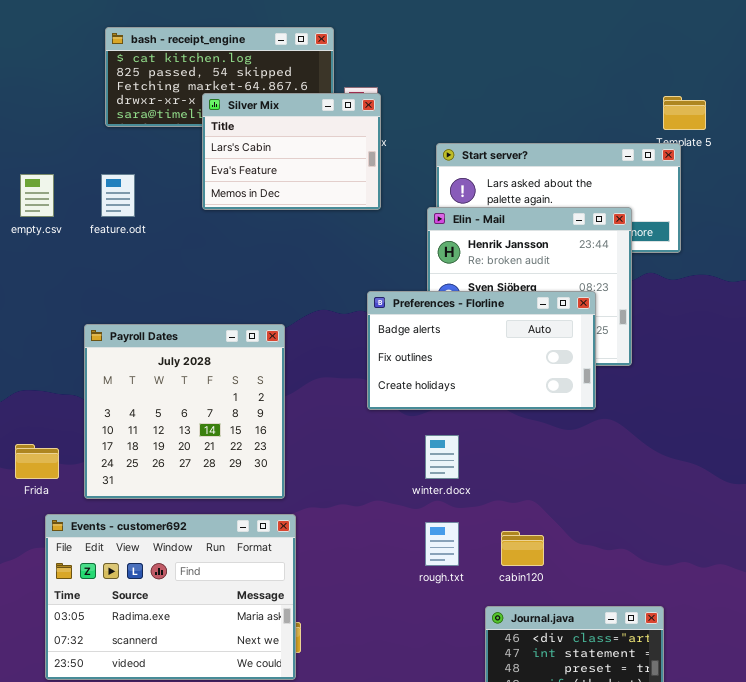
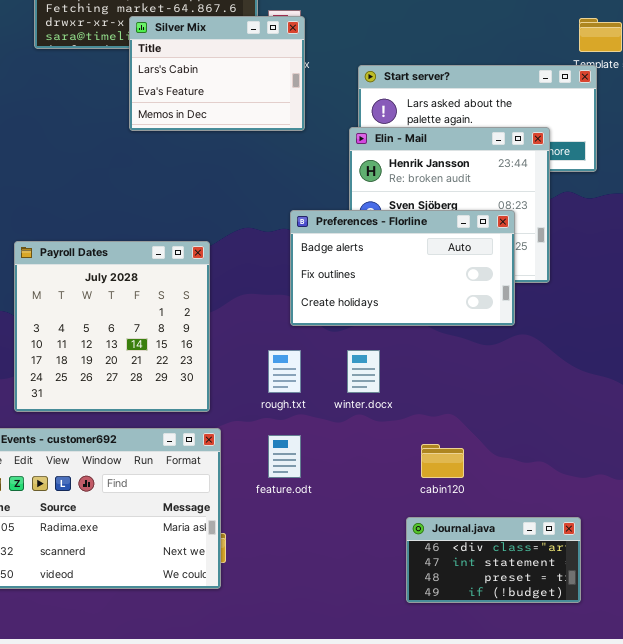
feature.odt: [101,174,135,217] -> [268,435,301,478], moved
rough.txt: [425,522,459,566] -> [268,350,301,393], moved

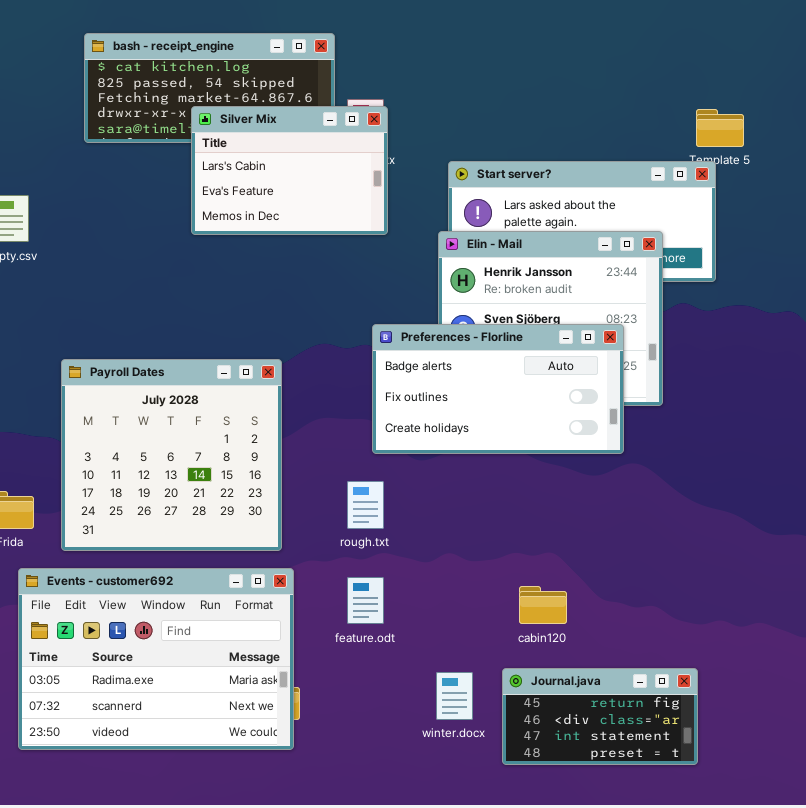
winter.docx: [347,350,380,393] -> [436,672,473,720], moved
Journal.java: [406,517,581,603] -> [502,668,698,765], scrolled up 1 row

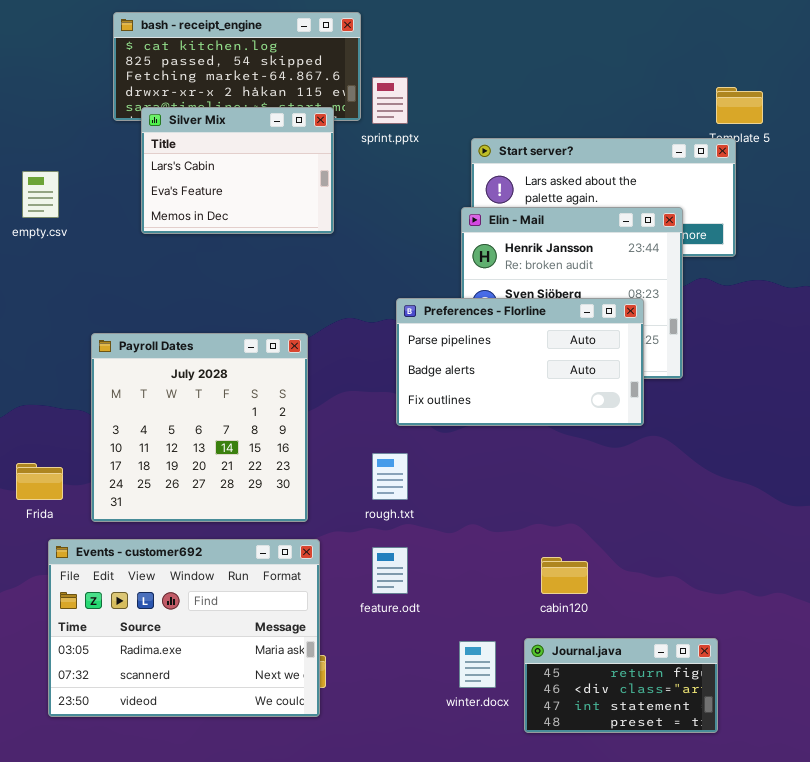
Silver Mix: [191,106,388,235] -> [141,107,334,234], moved
Preferences - Florline: [372,324,624,454] -> [396,298,644,426], scrolled up 1 row

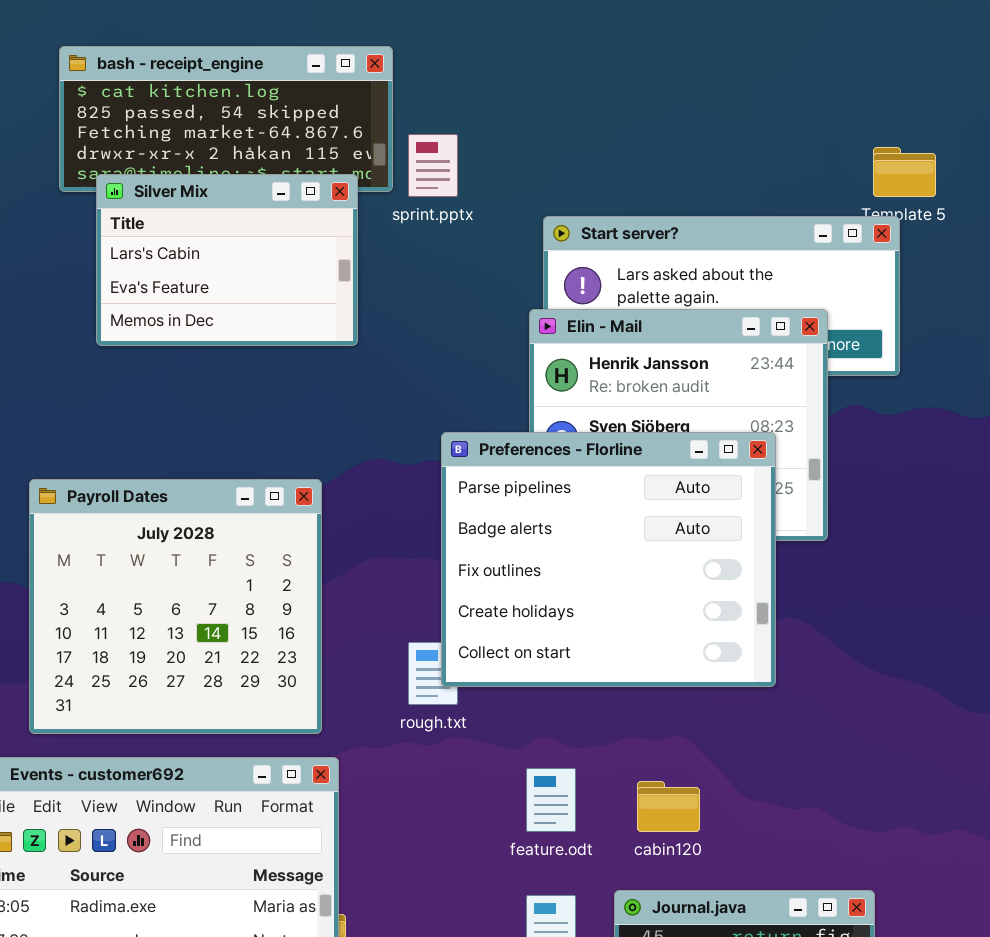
Preferences - Florline: [396,298,644,426] -> [441,432,776,687], resized
feature.odt: [372,547,408,594] -> [526,768,576,832], moved

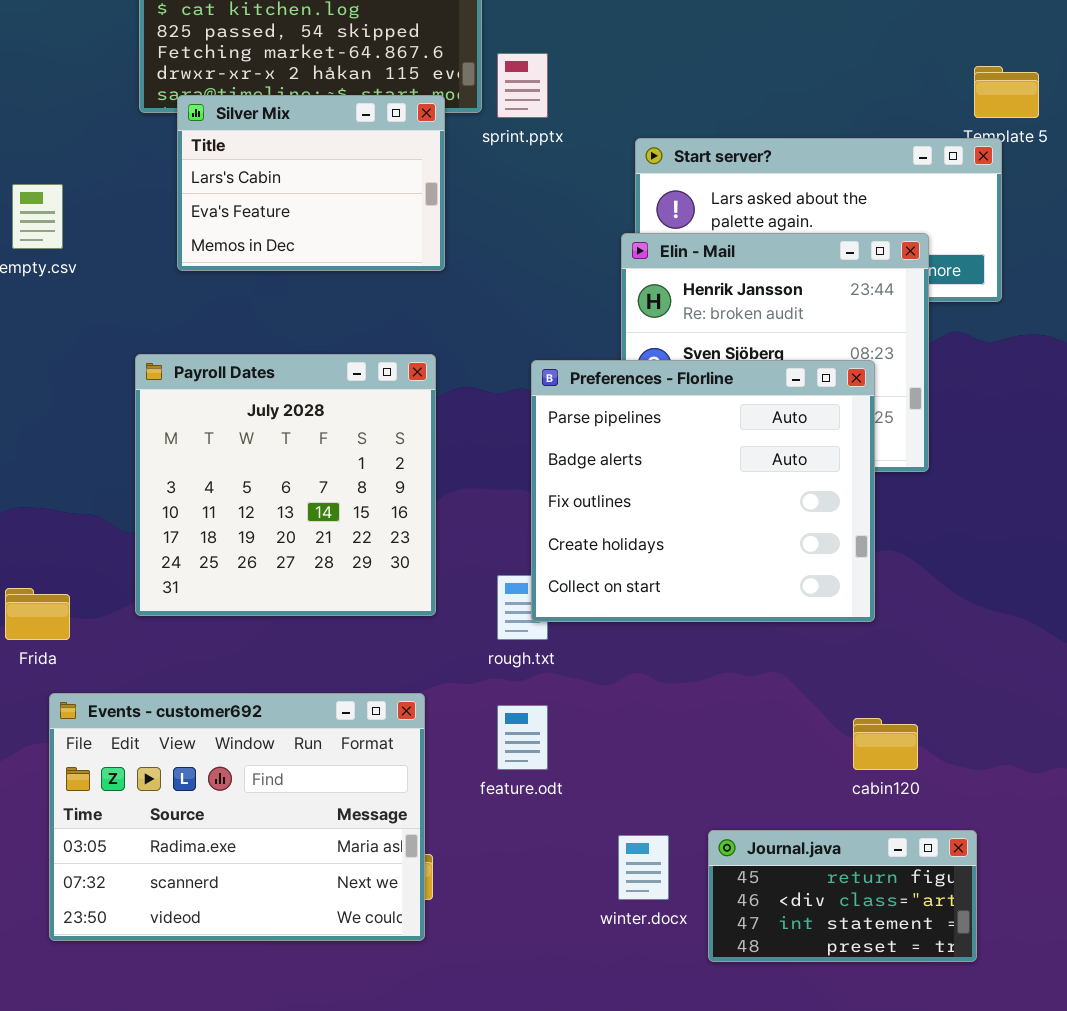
Payroll Dates: [29,479,322,734] -> [135,354,436,616], moved
feature.odt: [526,768,576,832] -> [497,705,548,770], moved
cabin120: [637,781,700,832] -> [853,718,918,770], moved

